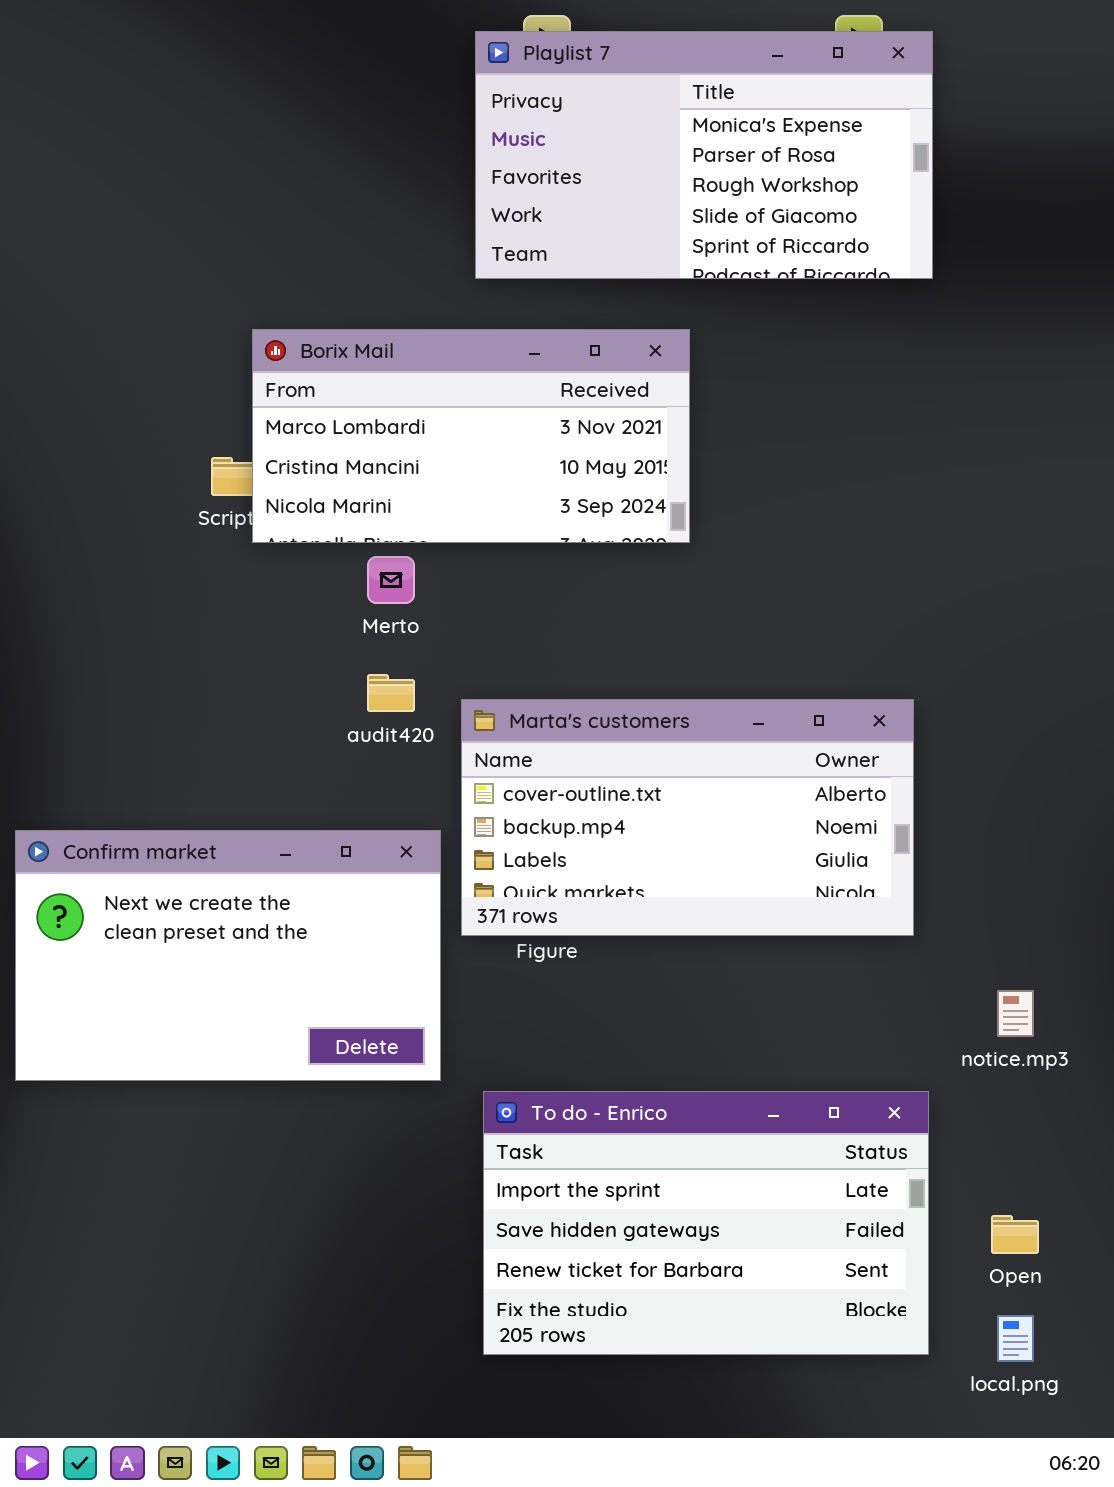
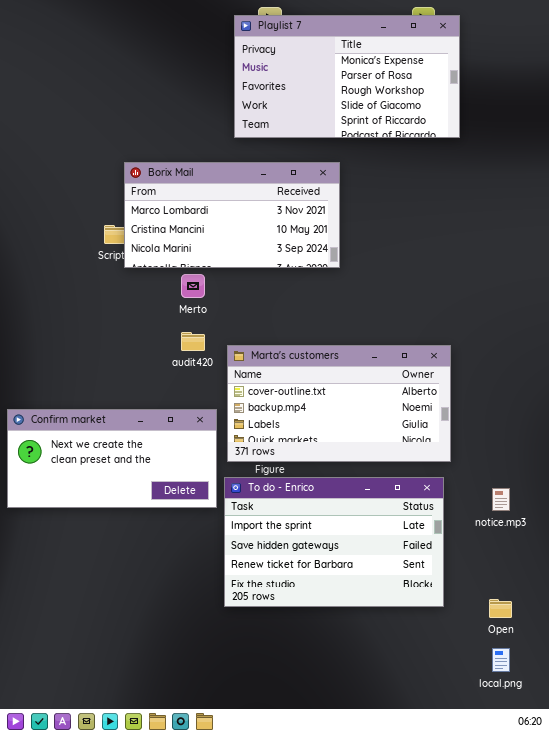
Confirm market: [15,830,441,1081] -> [7,409,217,508], resized
To do - Enrico: [483,1091,929,1355] -> [224,477,444,607], moved

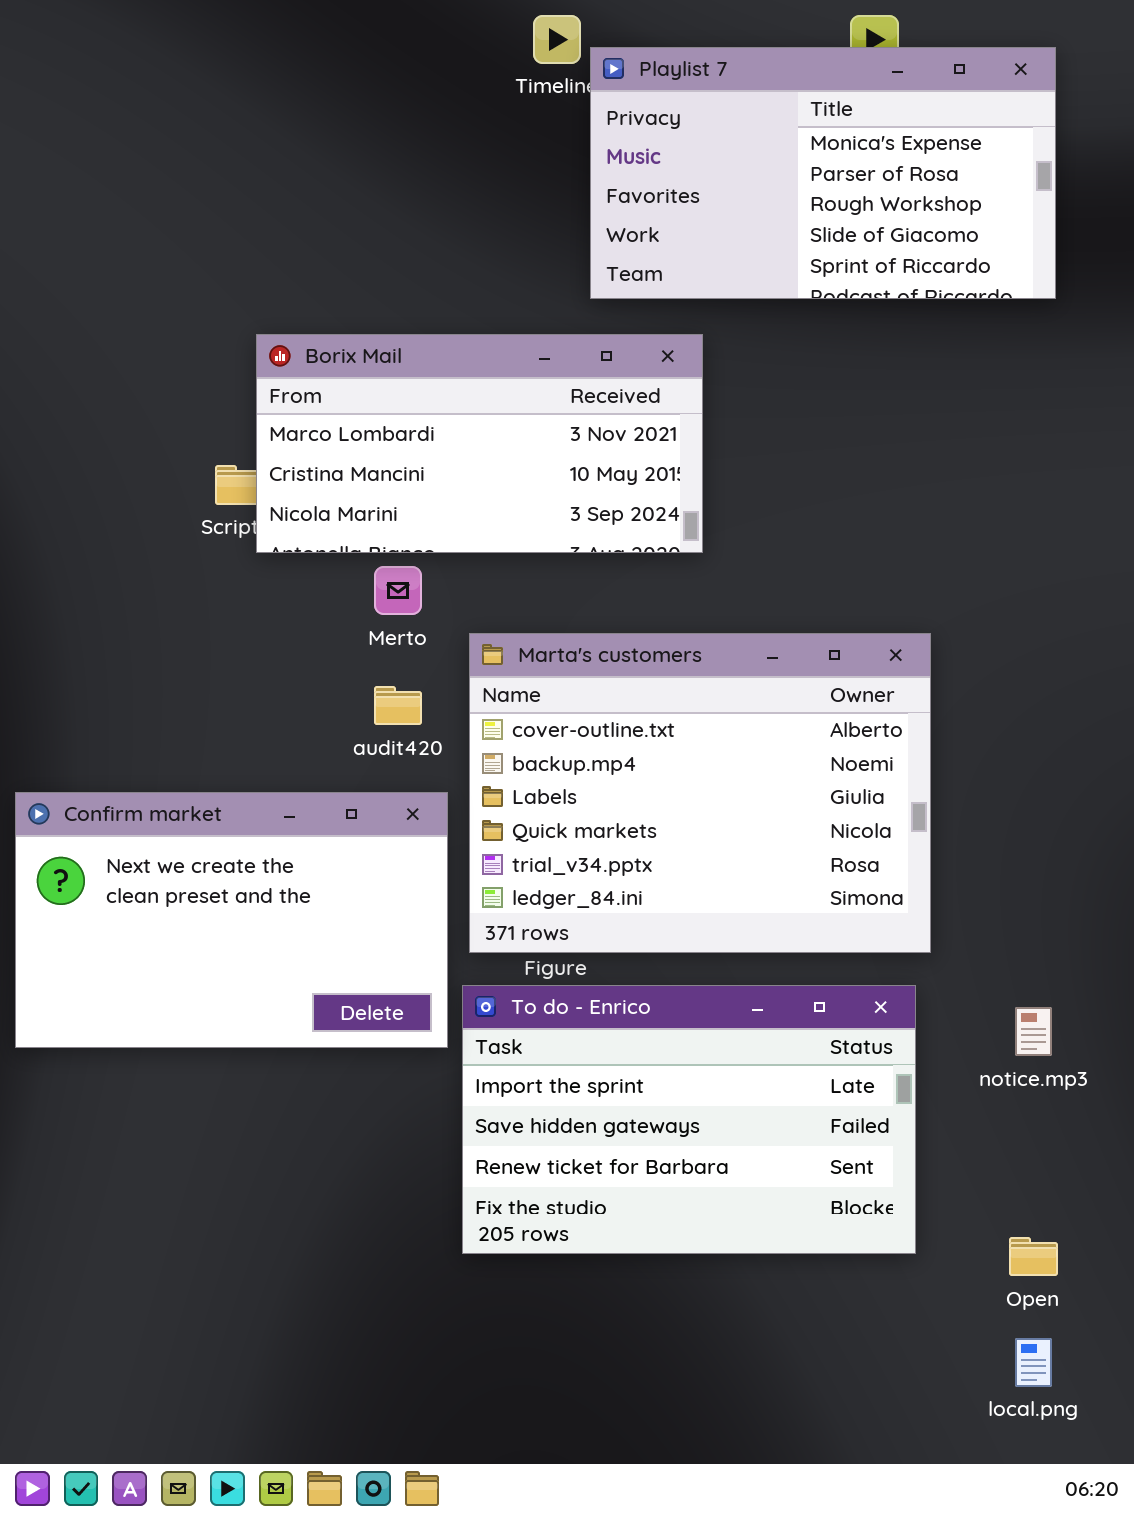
Playlist 7: [234,15,460,138] -> [590,47,1056,299], moved
Marta's customers: [227,345,451,462] -> [469,633,931,953], resized
Confirm market: [7,409,217,508] -> [15,792,448,1048], resized

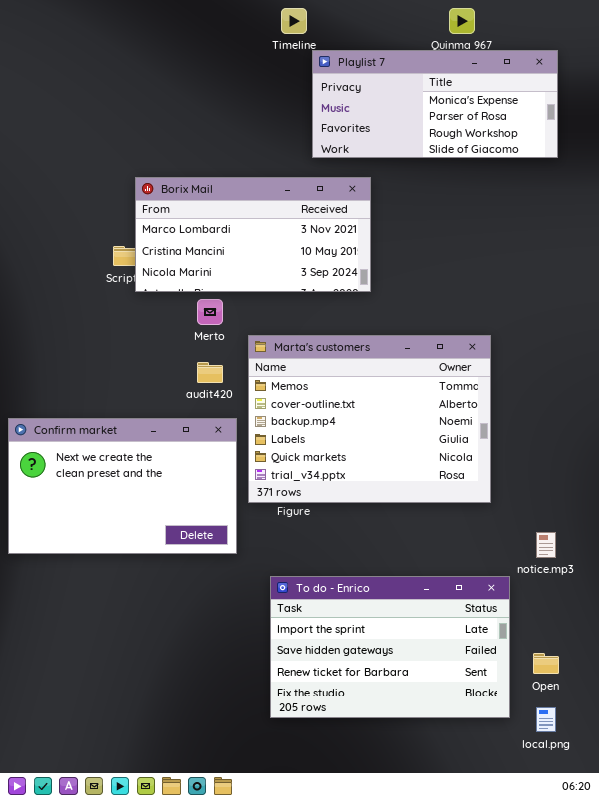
Playlist 7: [590,47,1056,299] -> [312,50,558,158], resized
Marta's customers: [469,633,931,953] -> [248,335,491,503], scrolled up 1 row
To do - Enrico: [462,985,916,1254] -> [270,576,510,718], moved

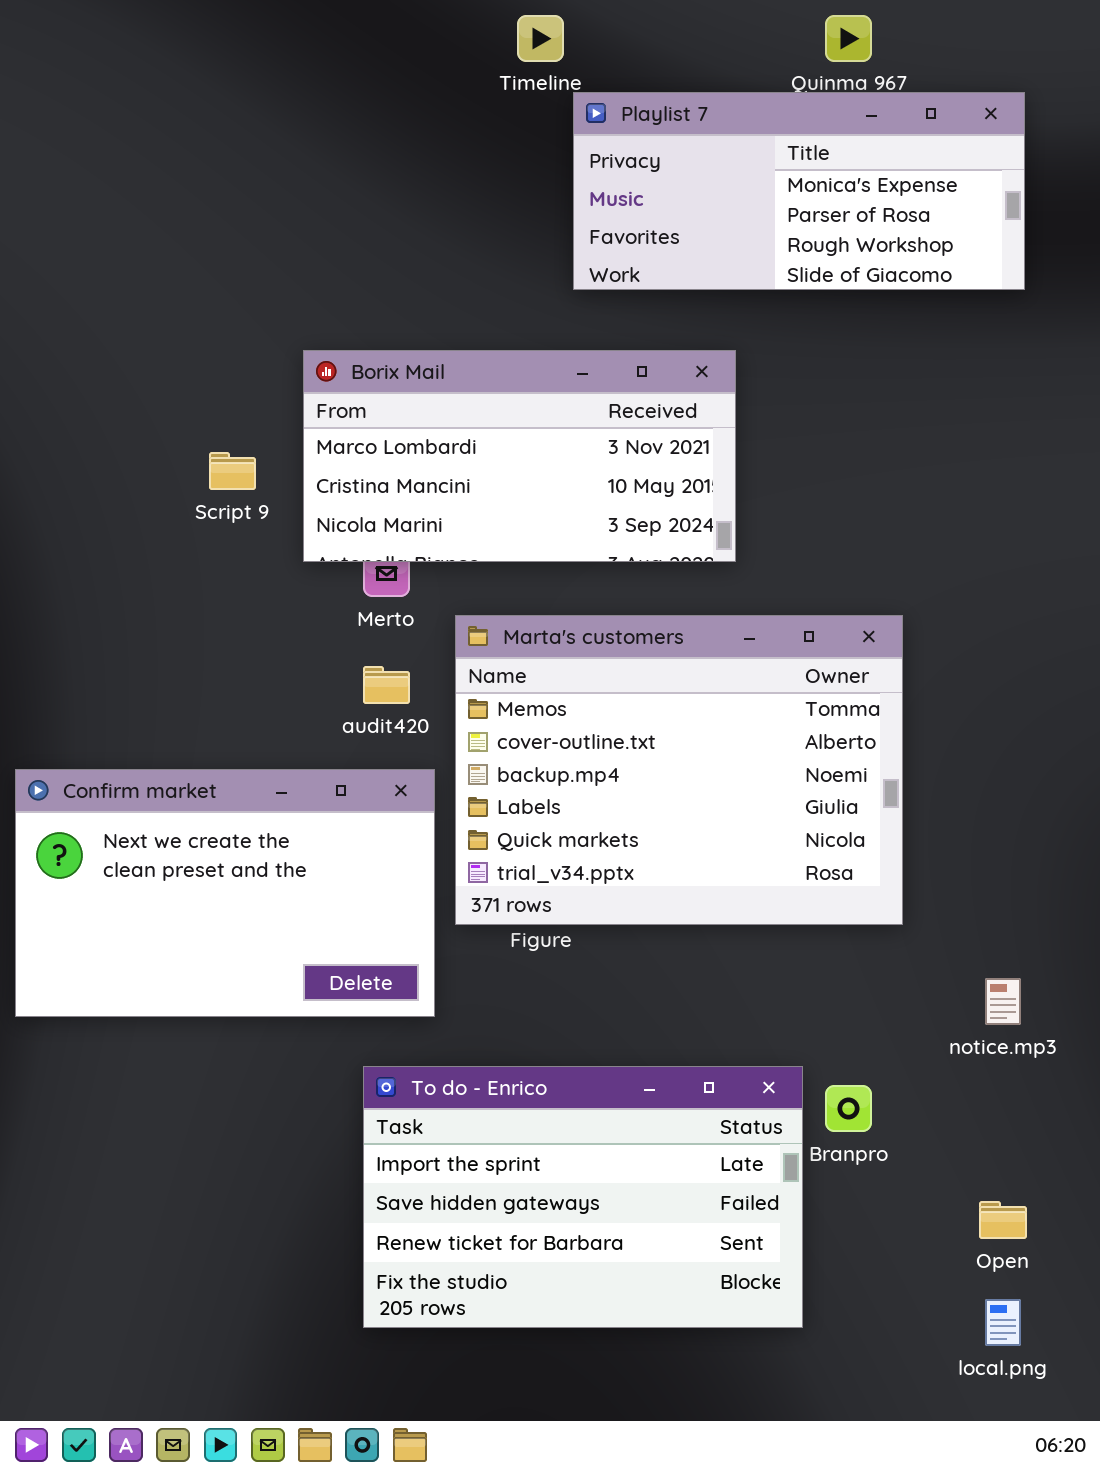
Borix Mail: [135,177,371,292] -> [303,350,736,562], moved
To do - Enrico: [270,576,510,718] -> [363,1066,803,1328], moved

